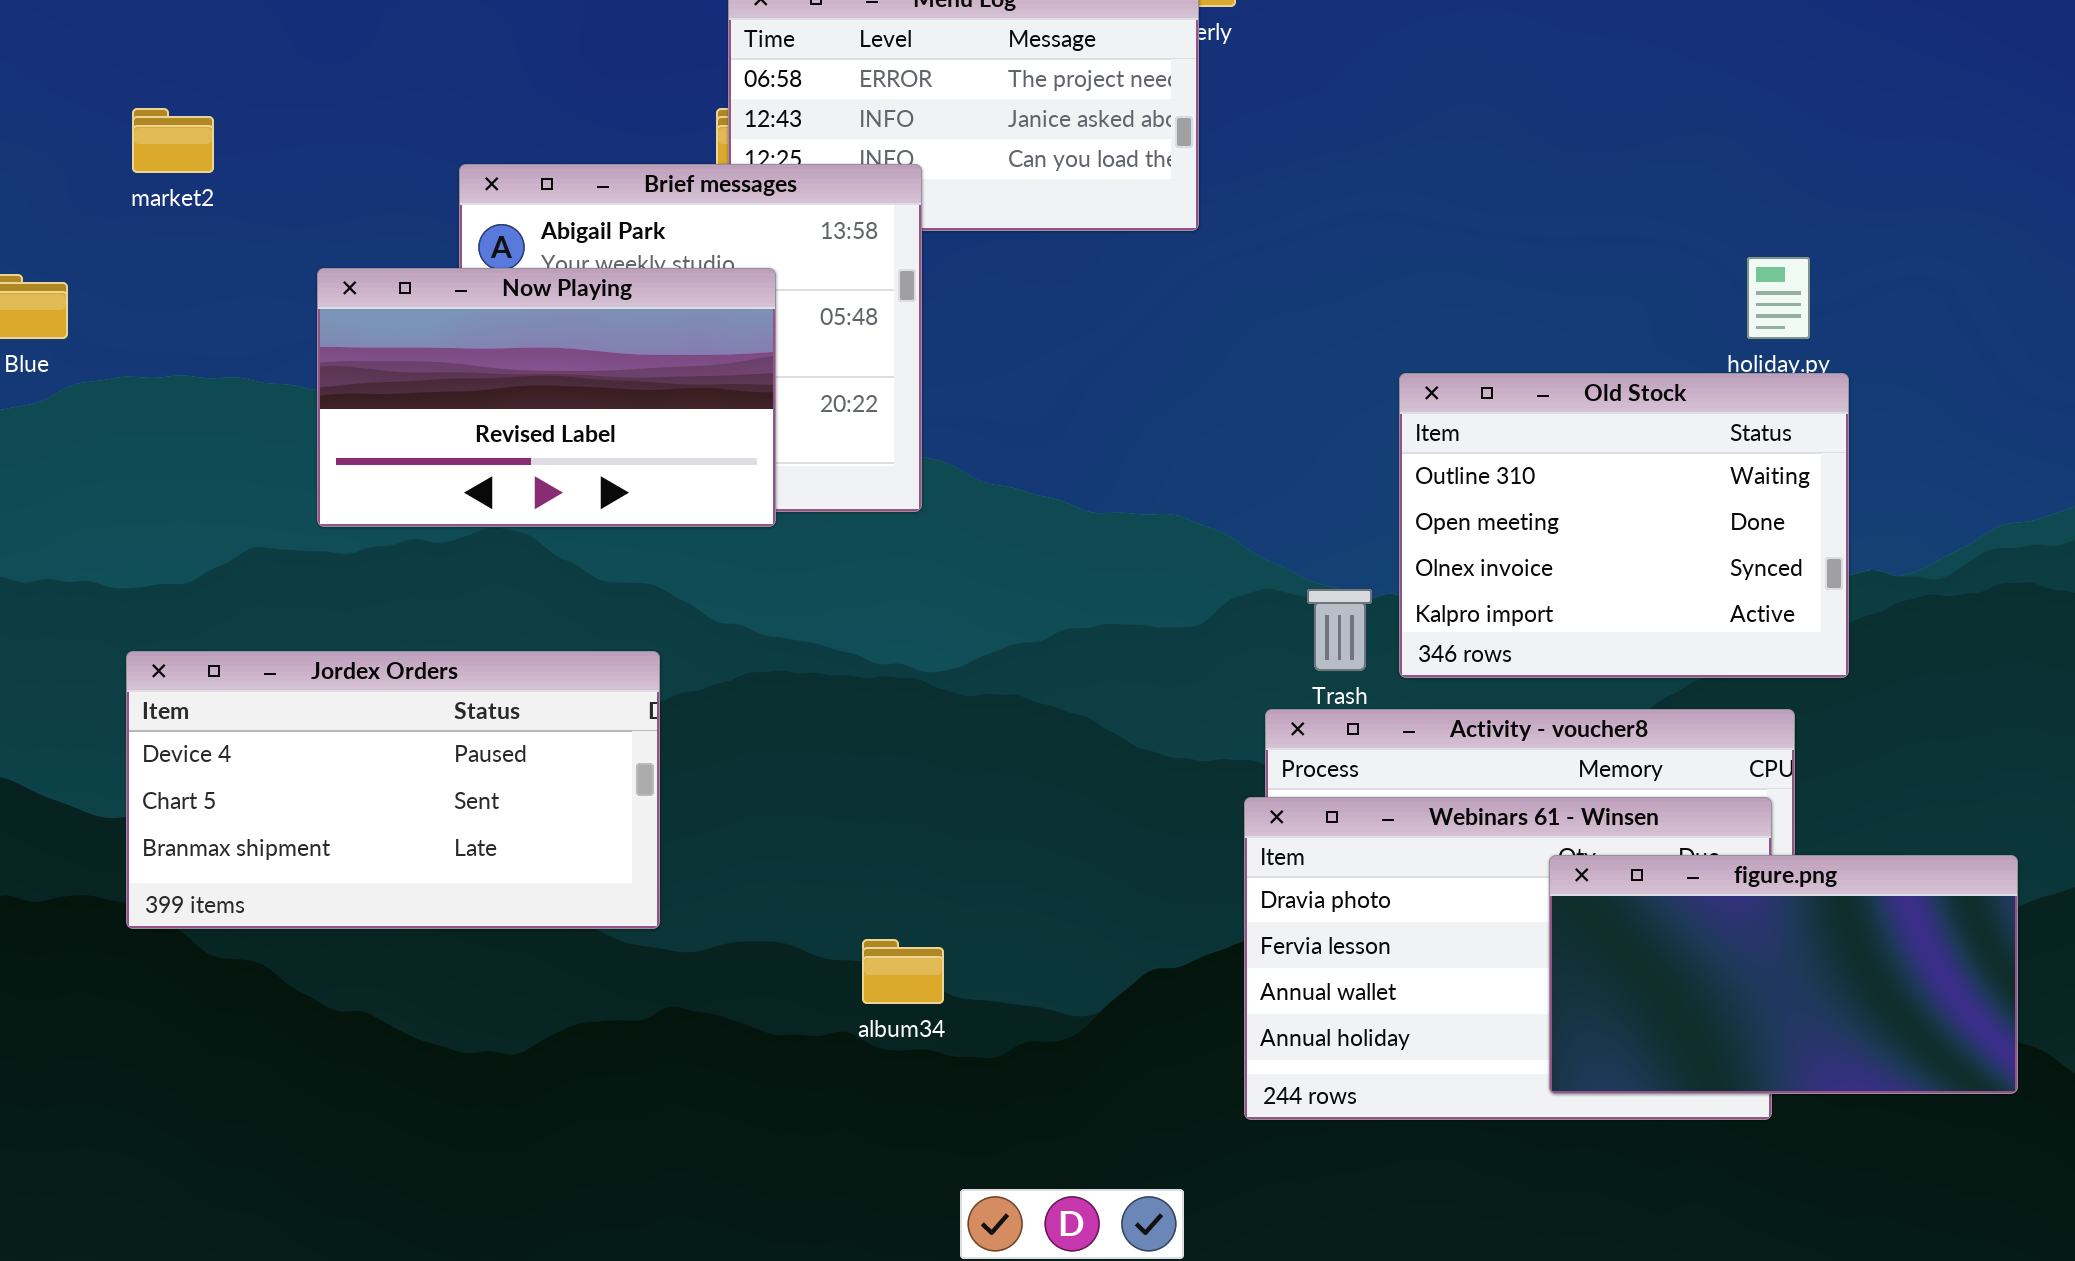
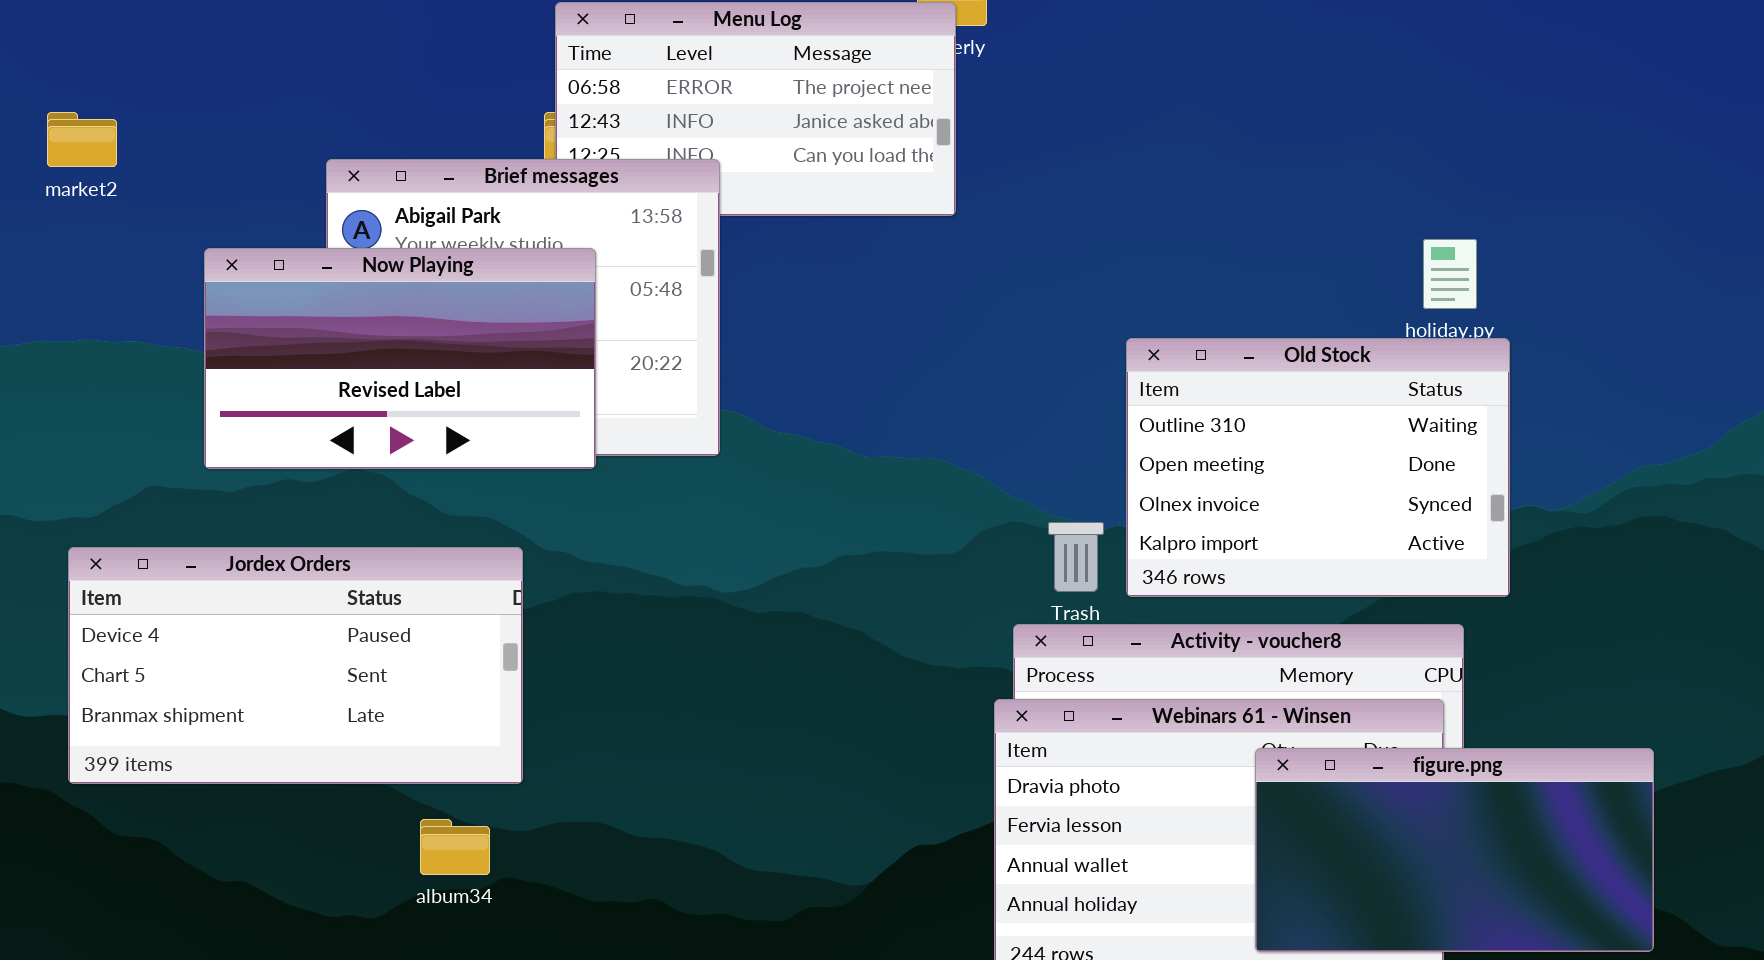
Jordex Orders: [126,651,660,929] -> [68,547,523,784], moved
album34: [862,939,944,1004] -> [420,819,490,875], moved

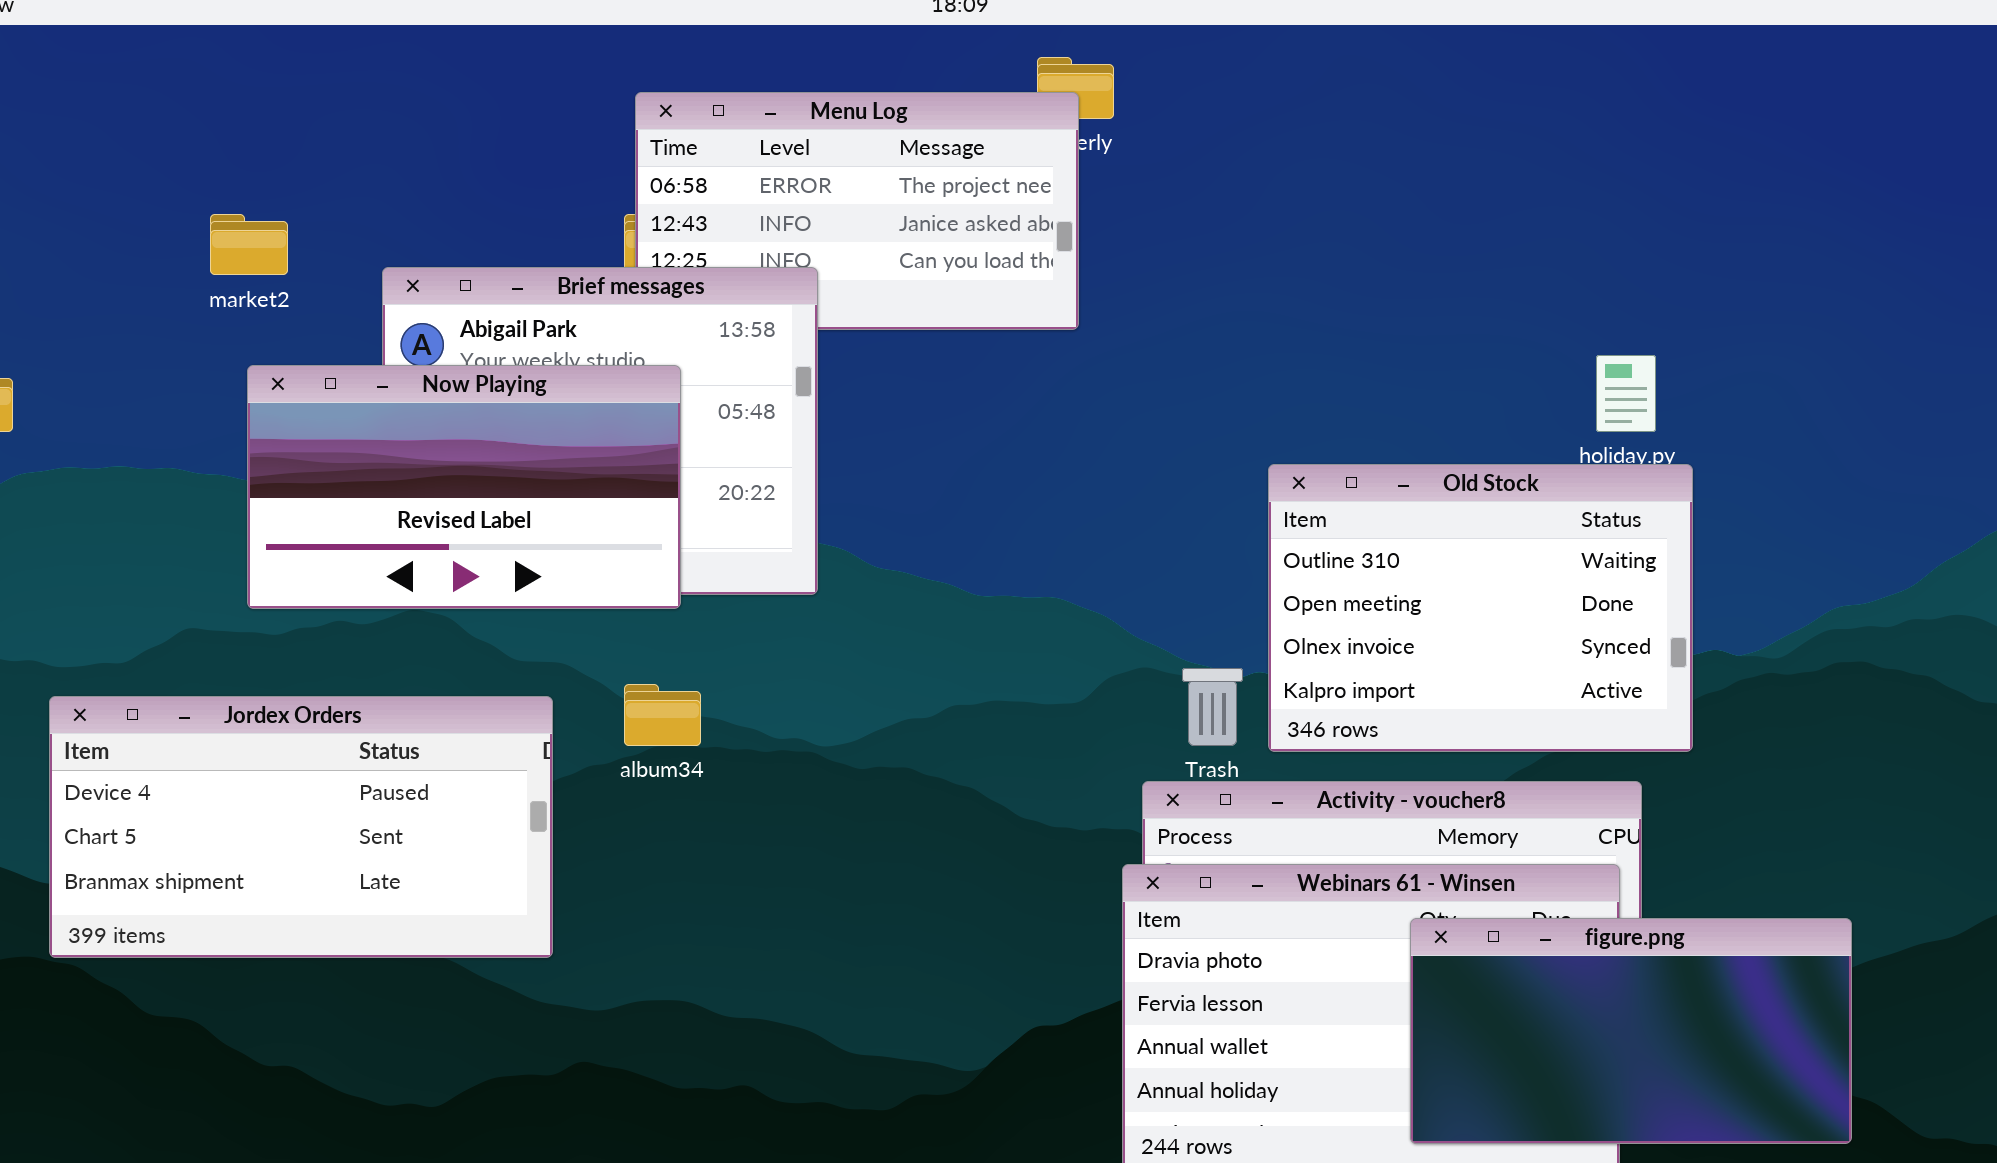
market2: [47,112,117,167] -> [210,214,288,275], moved
Jordex Orders: [68,547,523,784] -> [49,696,553,958], moved
album34: [420,819,490,875] -> [624,684,701,746], moved

